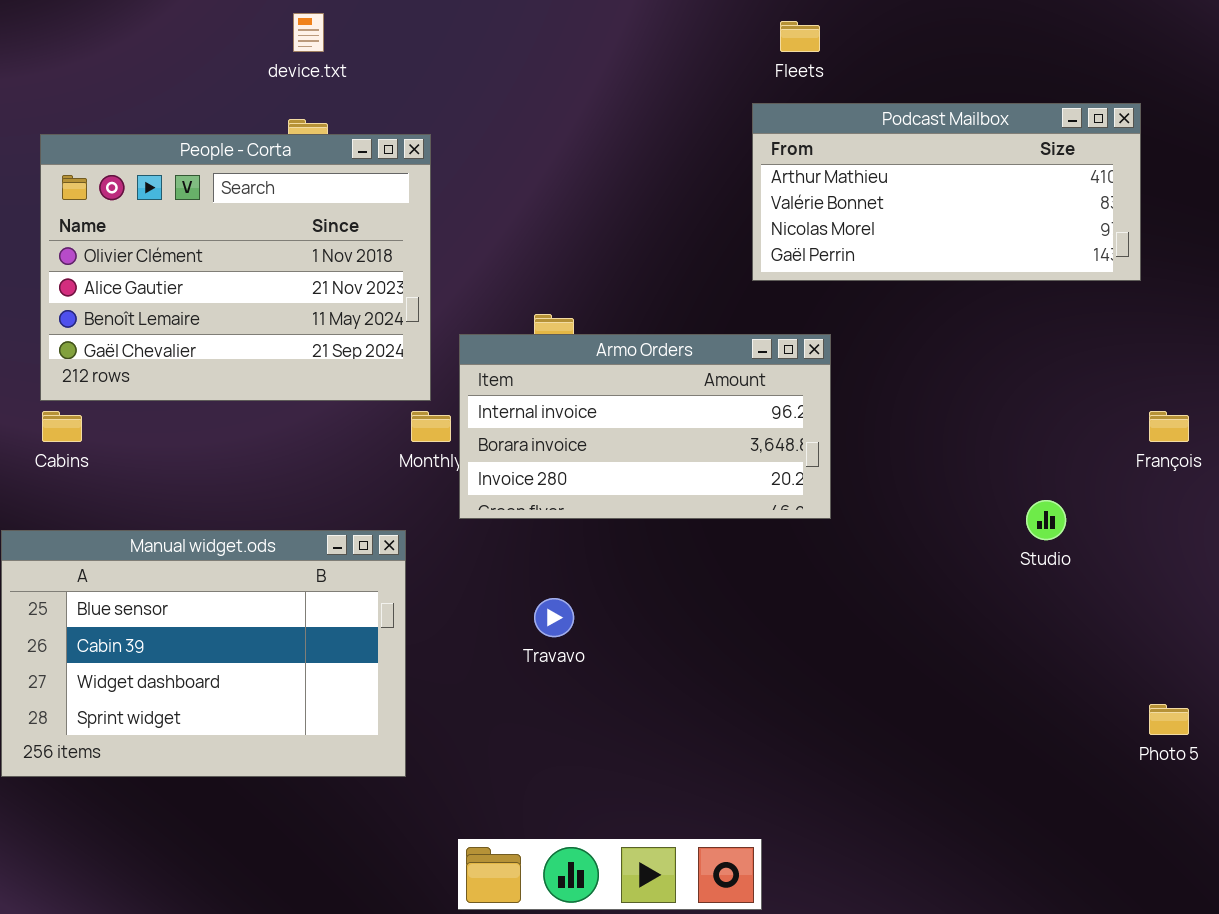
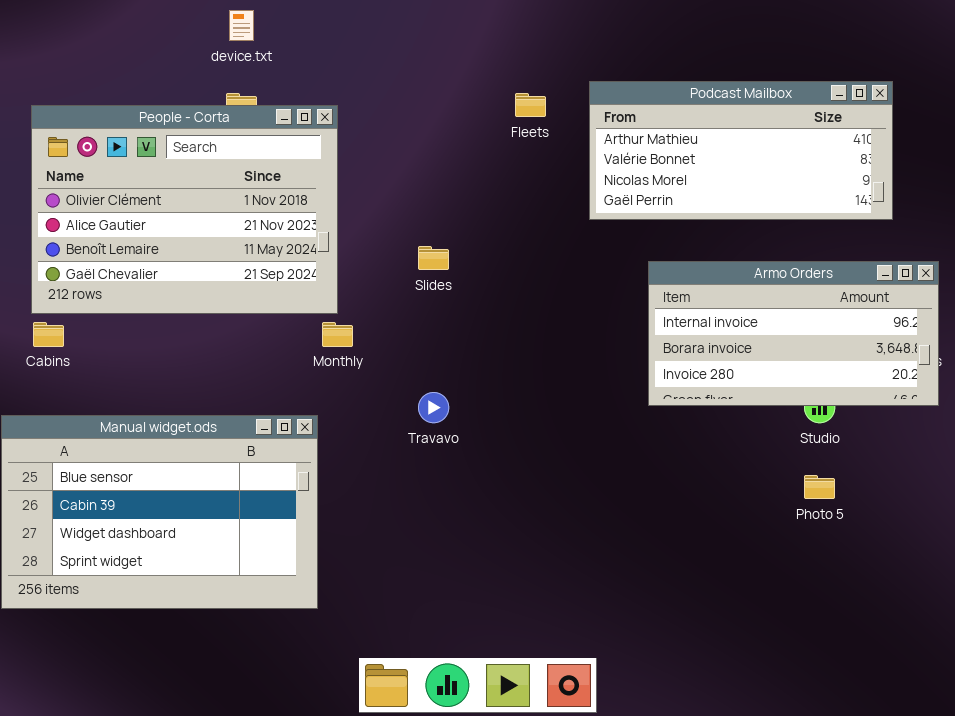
Fleets: [780,21,820,52] -> [515,93,546,117], moved
Armo Orders: [459,334,831,519] -> [648,261,939,406], moved
Travavo: [534,598,574,637] -> [418,392,449,423], moved
Photo 5: [1149,704,1189,735] -> [804,475,835,499], moved

